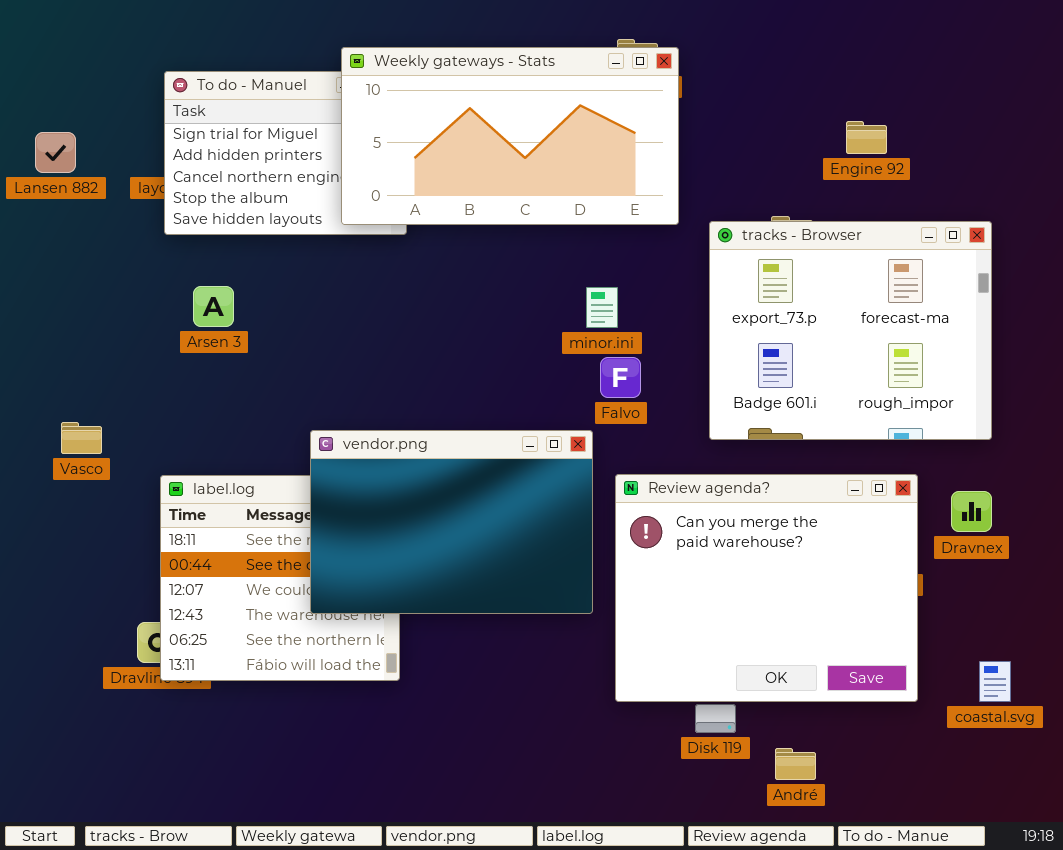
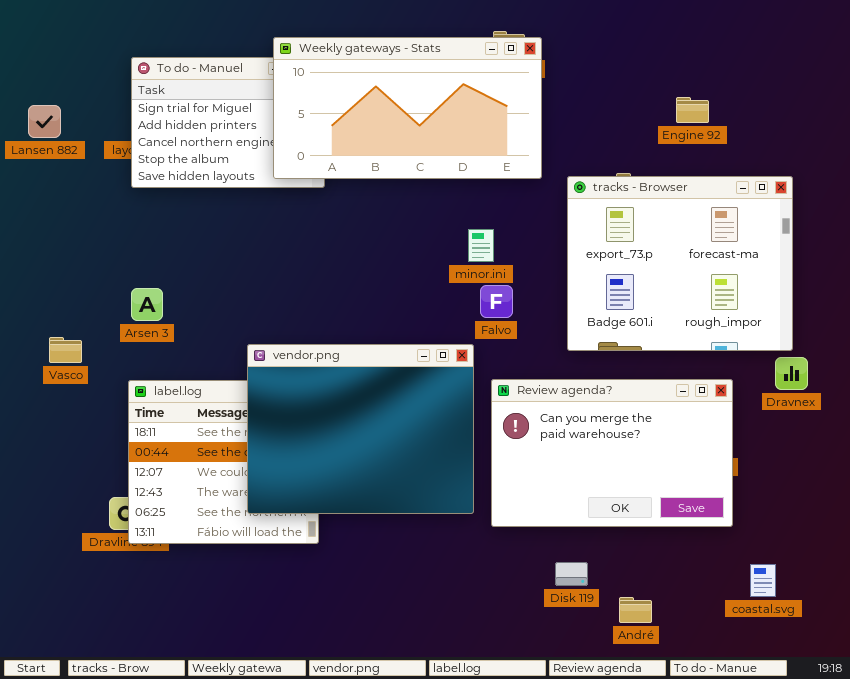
Arsen 3: [193,286,234,327] -> [131,288,163,321], moved
vendor.png: [310,430,593,614] -> [247,344,474,514], resized
Review agenda?: [615,474,918,702] -> [491,379,733,527], resized
Dravnex: [951,491,992,532] -> [775,357,808,390], moved
coastal.svg: [979,661,1011,702] -> [750,564,776,597], moved

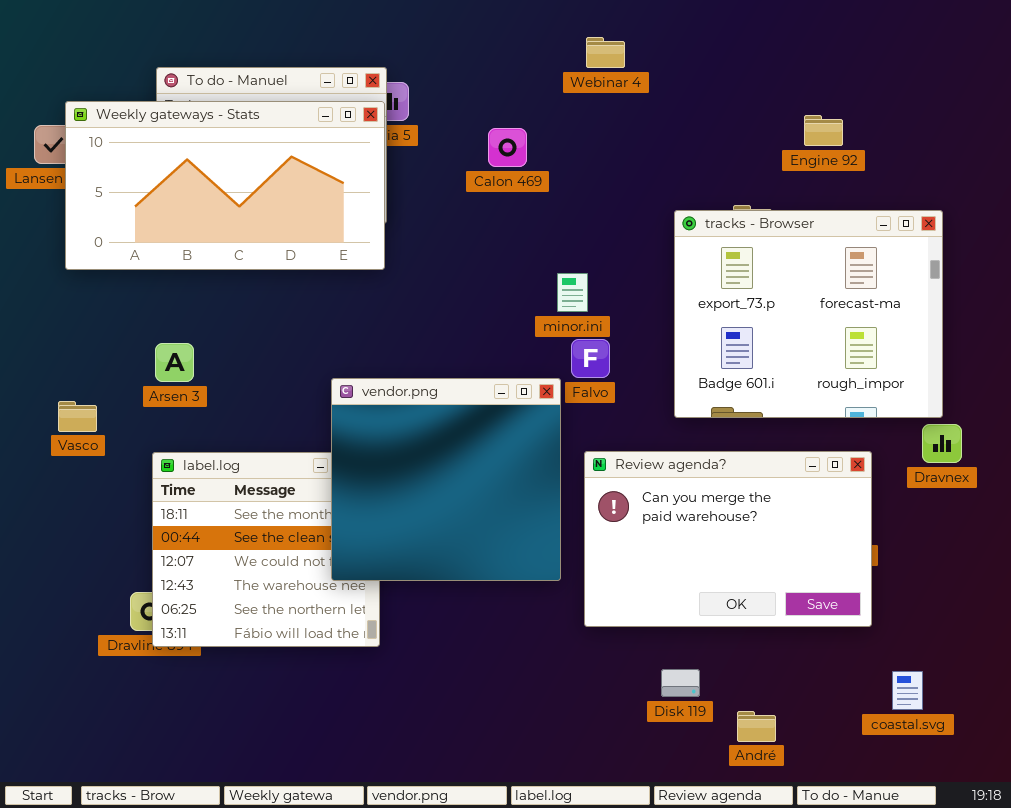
Weekly gateways - Stats: [273,37,542,179] -> [65,101,385,270], moved
vendor.png: [247,344,474,514] -> [331,378,561,581], moved, resized

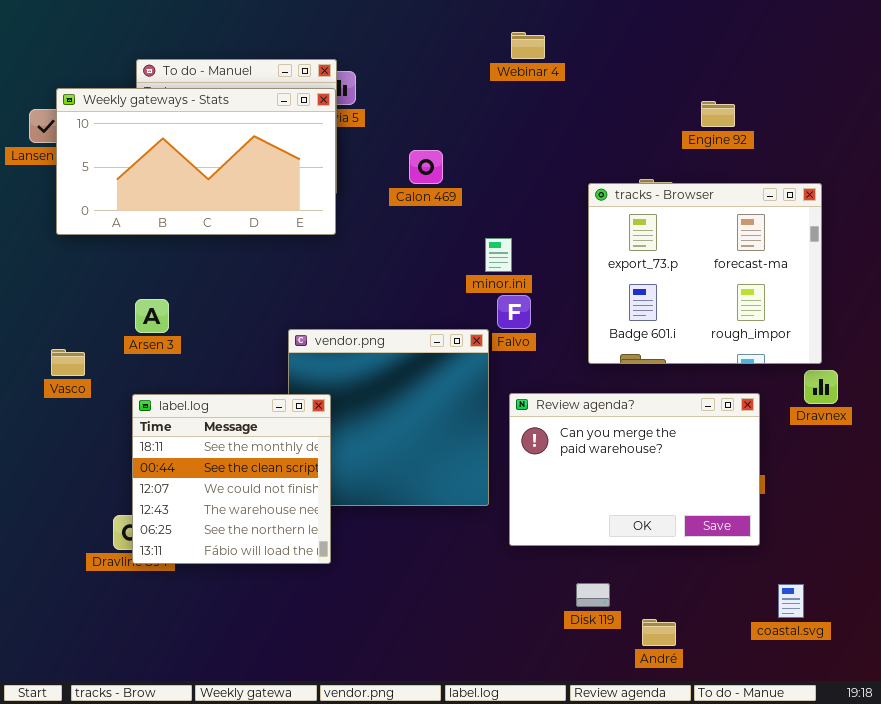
Calon 469: [488,128,527,167] -> [409,150,443,184], moved
label.log: [152,452,380,647] -> [132,394,331,564], raised

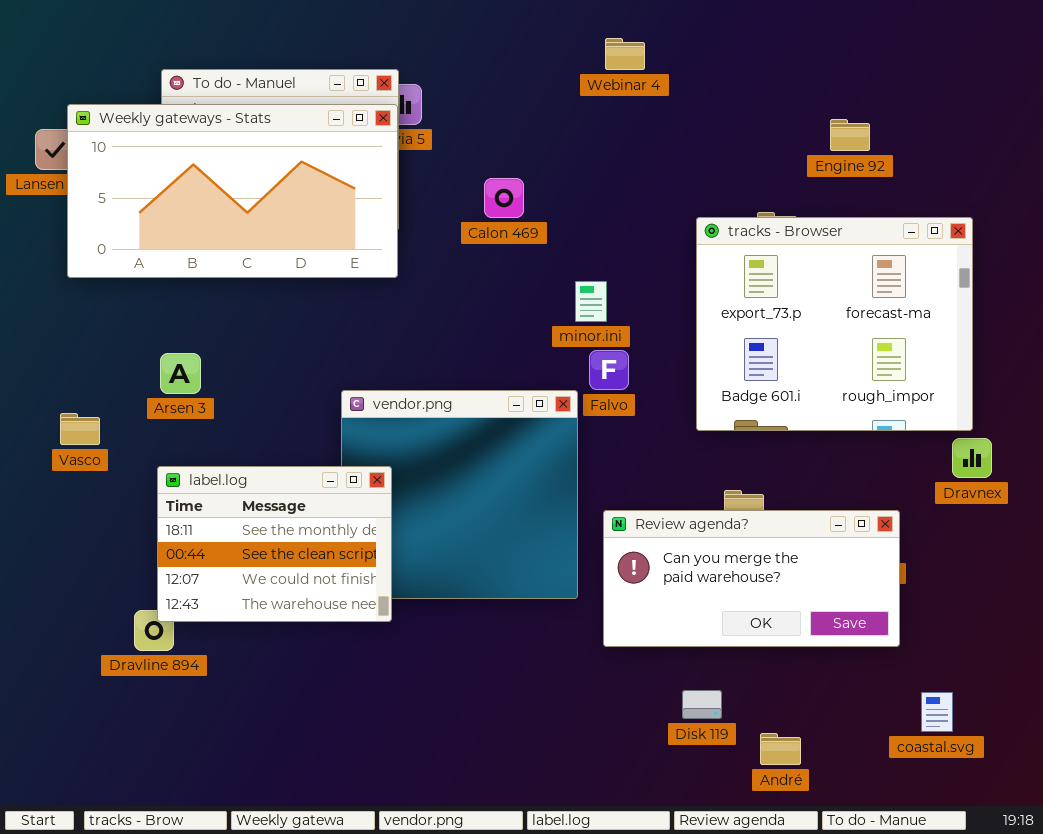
Review agenda?: [509,393,760,546] -> [603,510,900,647], resized
label.log: [132,394,331,564] -> [157,466,392,622], resized

